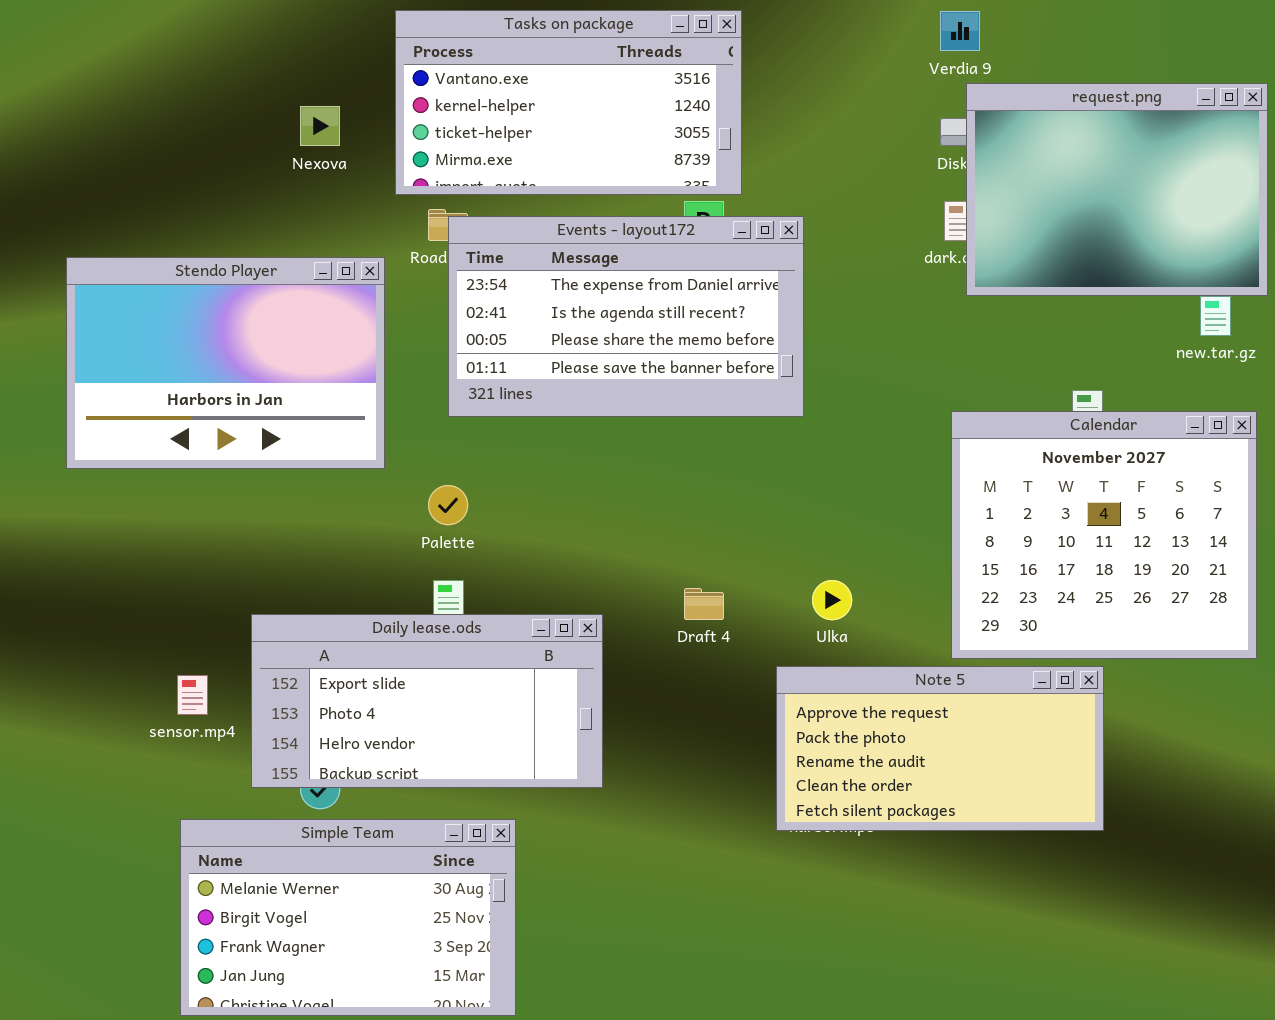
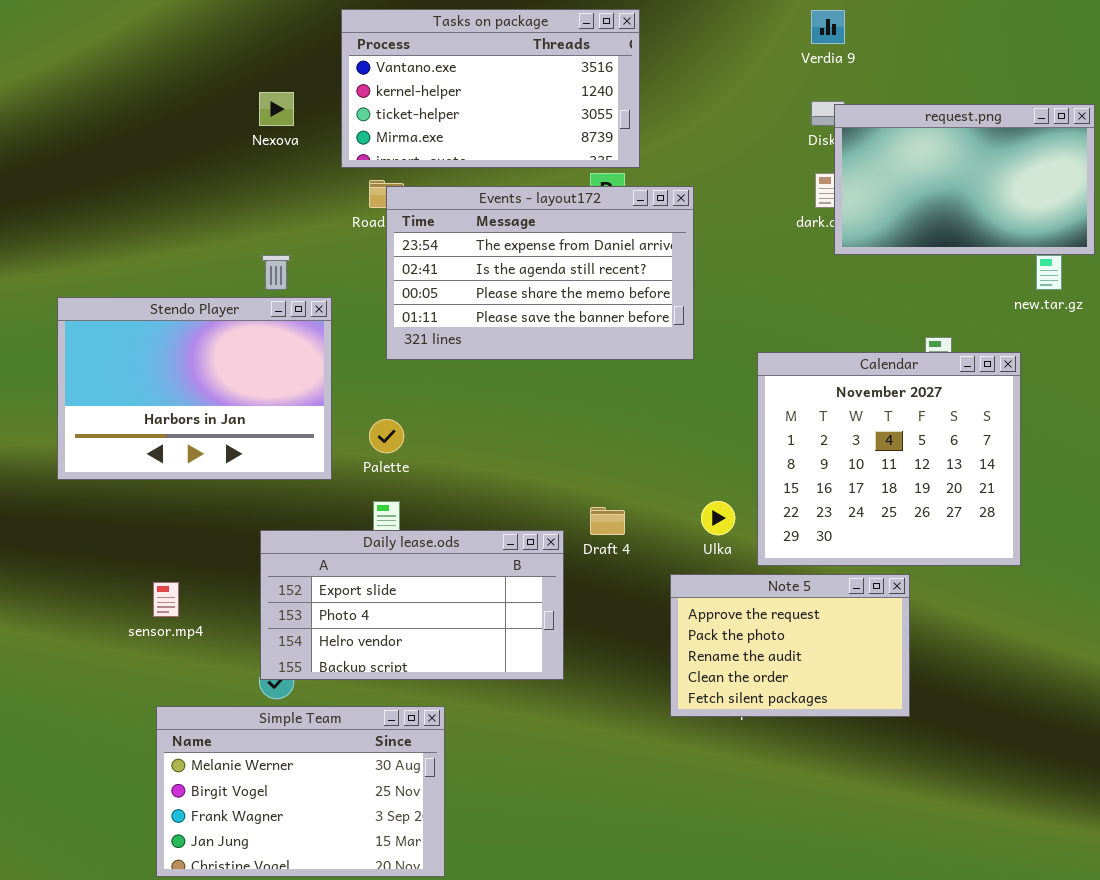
request.png: [966,83,1268,296] -> [834,104,1095,255], resized
Stendo Player: [66,257,385,469] -> [57,297,332,480], moved
Calendar: [951,411,1257,659] -> [757,352,1021,566], moved
Daily lease.ods: [251,614,603,788] -> [260,530,564,680], moved
Note 5: [776,666,1104,831] -> [670,574,910,717], resized

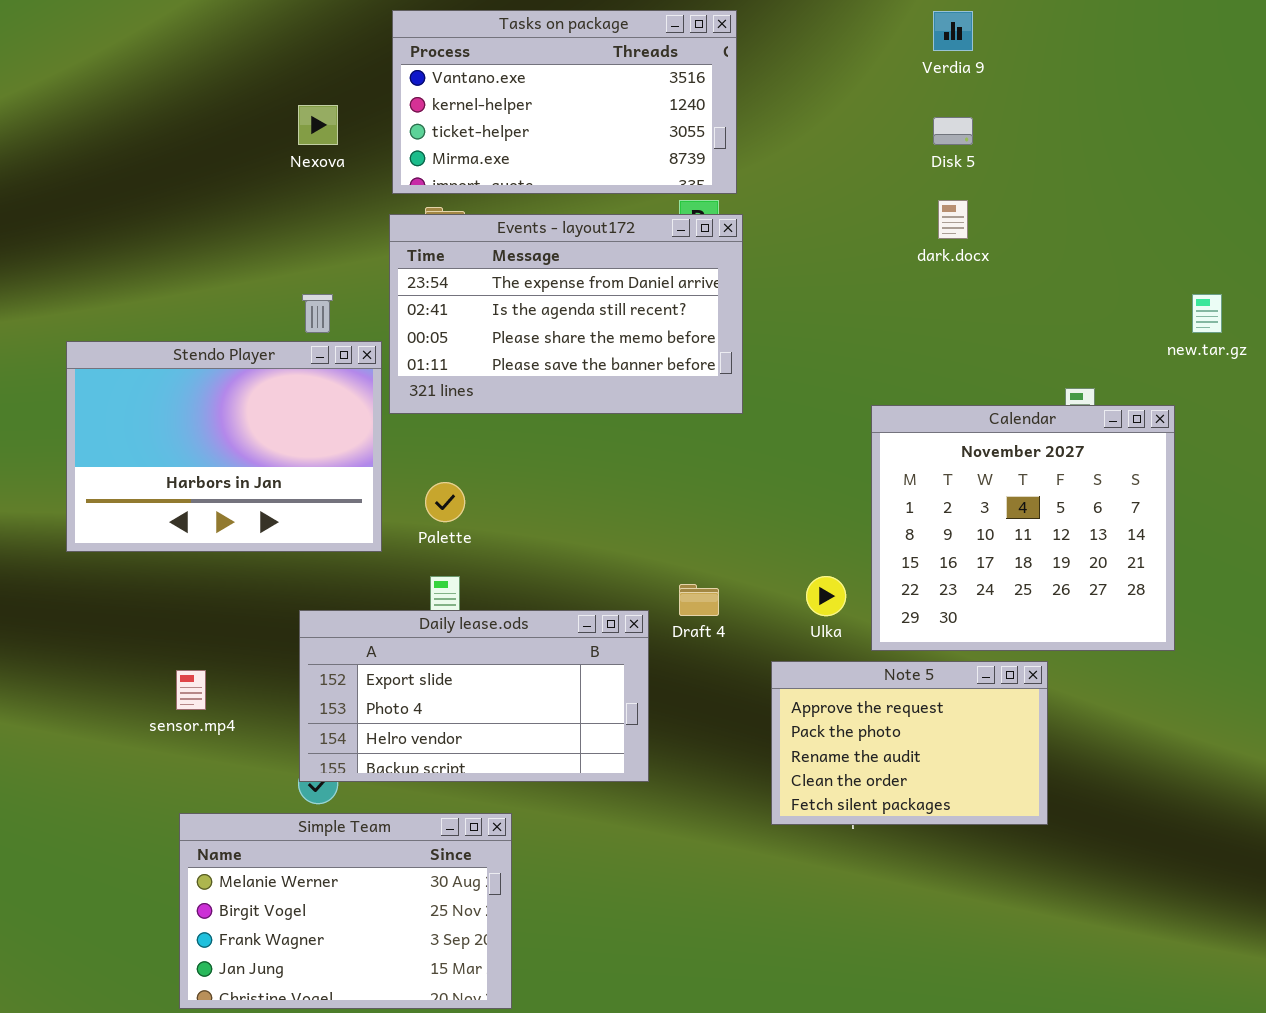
request.png: [834,104,1095,255] -> none, closed
Events - layout172: [386,186,694,360] -> [389,214,743,414], moved

